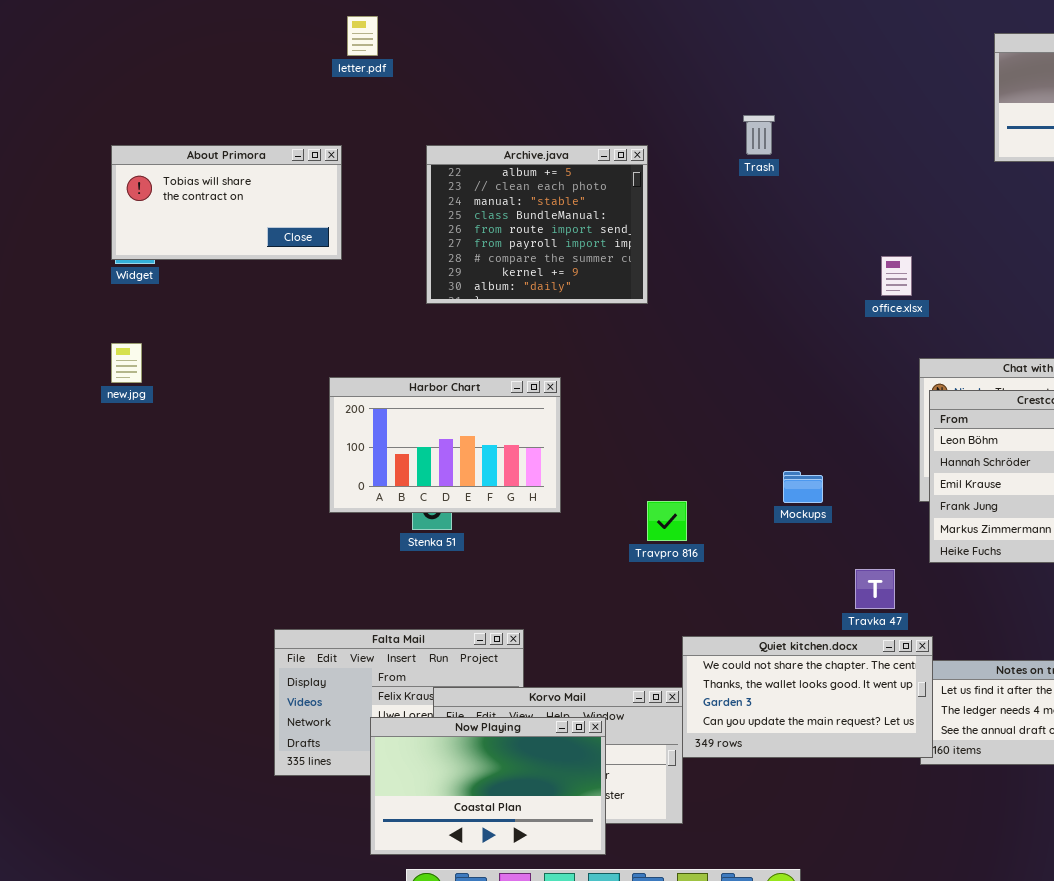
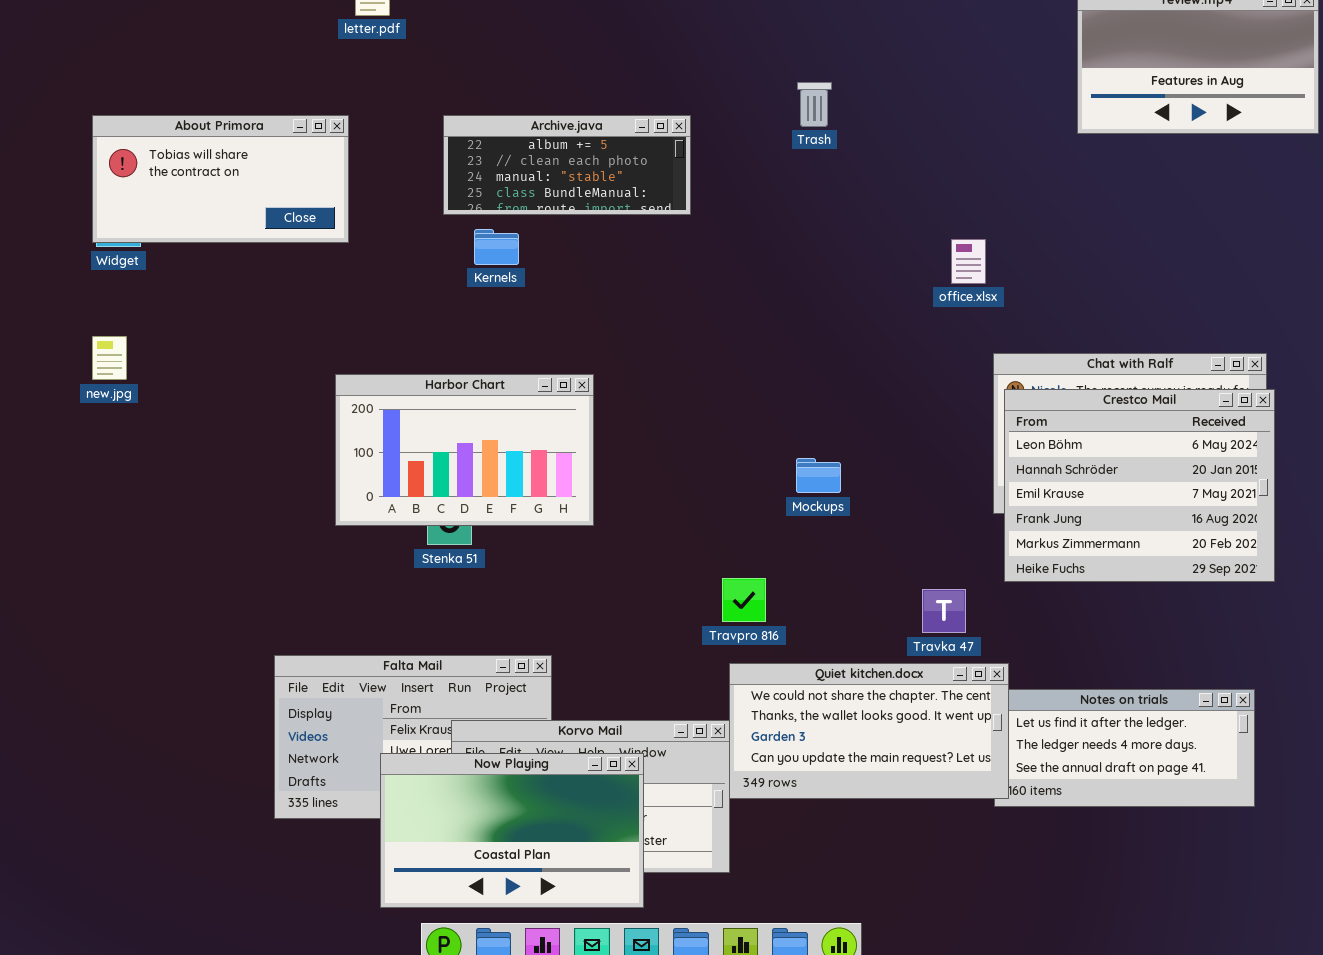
Archive.java: [426,145,648,304] -> [443,115,691,215], resized
Mockups: [783,471,823,503] -> [796,458,841,493], moved
Travpro 816: [647,501,687,541] -> [722,578,766,622], moved

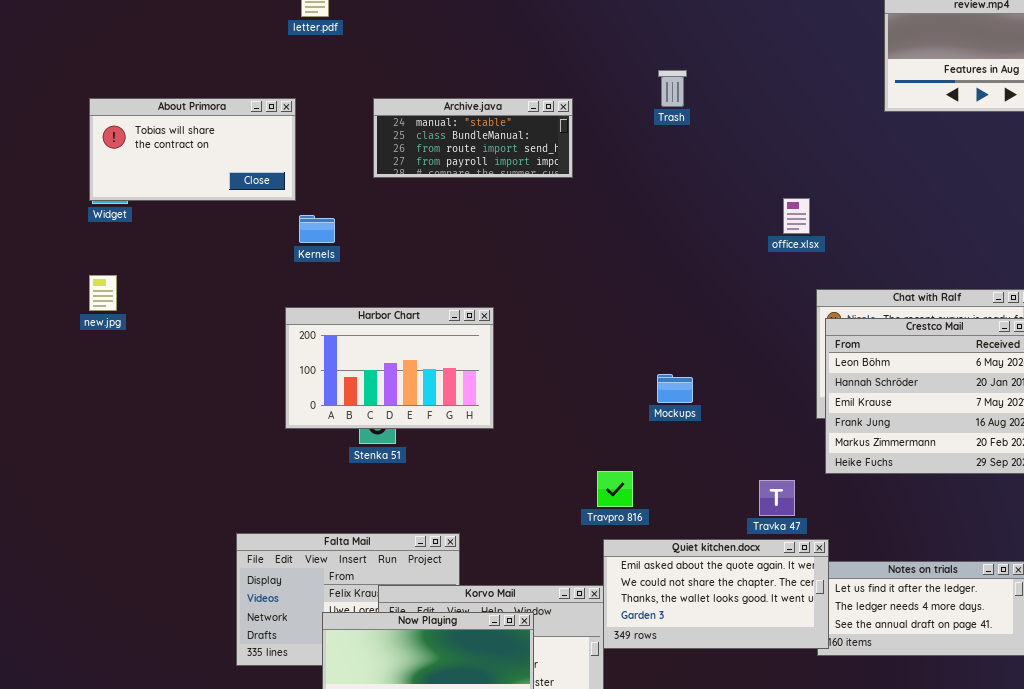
Archive.java: [443,115,691,215] -> [373,98,573,178], scrolled down 2 rows
Kernels: [474,229,519,265] -> [299,215,335,243], moved
Quiet kitchen.docx: [729,663,1009,799] -> [603,539,829,649], scrolled up 1 row

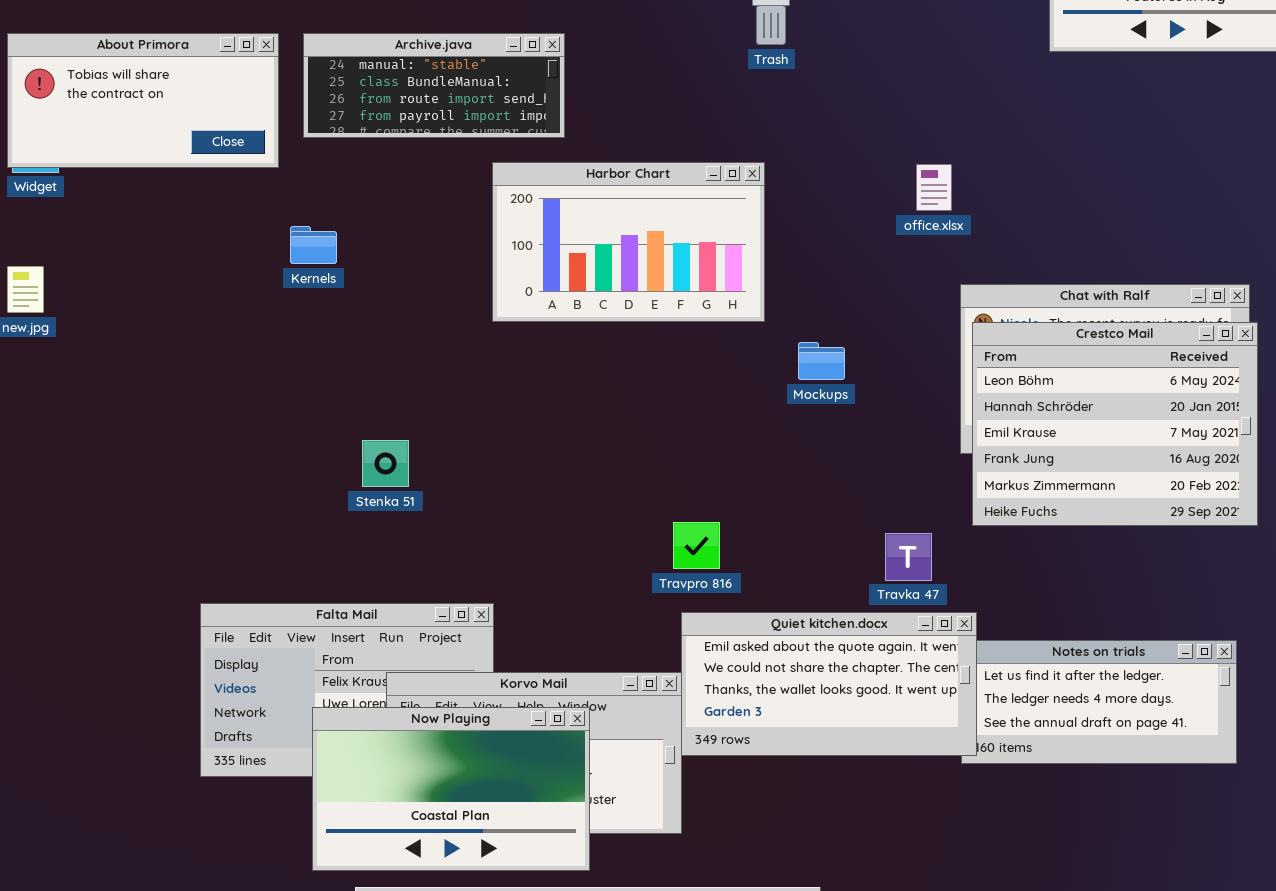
Archive.java: [373,98,573,178] -> [303,33,565,138], moved
Kernels: [299,215,335,243] -> [290,226,337,264], moved
Harbor Chart: [285,307,494,429] -> [492,162,765,322], moved
Mockups: [657,374,693,403] -> [798,342,845,380], moved

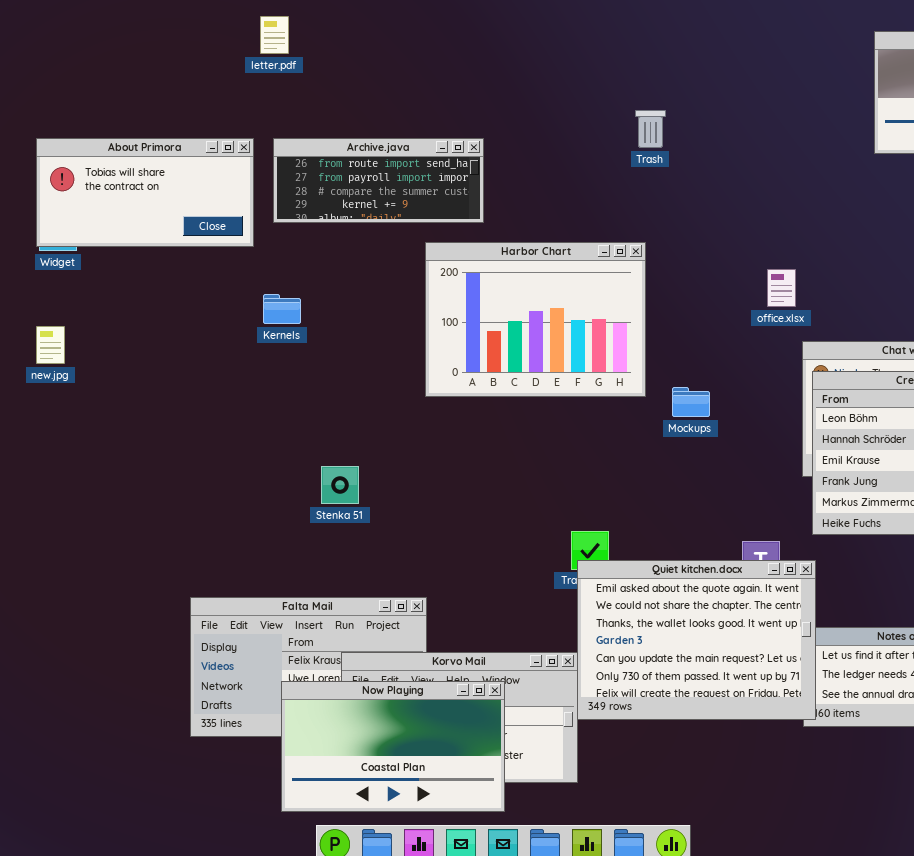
Archive.java: [303,33,565,138] -> [273,138,484,223], scrolled down 2 rows
Harbor Chart: [492,162,765,322] -> [425,242,646,397], resized
office.xlsx: [916,164,952,211] -> [767,269,796,307], moved
Quiet kitchen.docx: [681,612,977,756] -> [577,560,816,720], resized

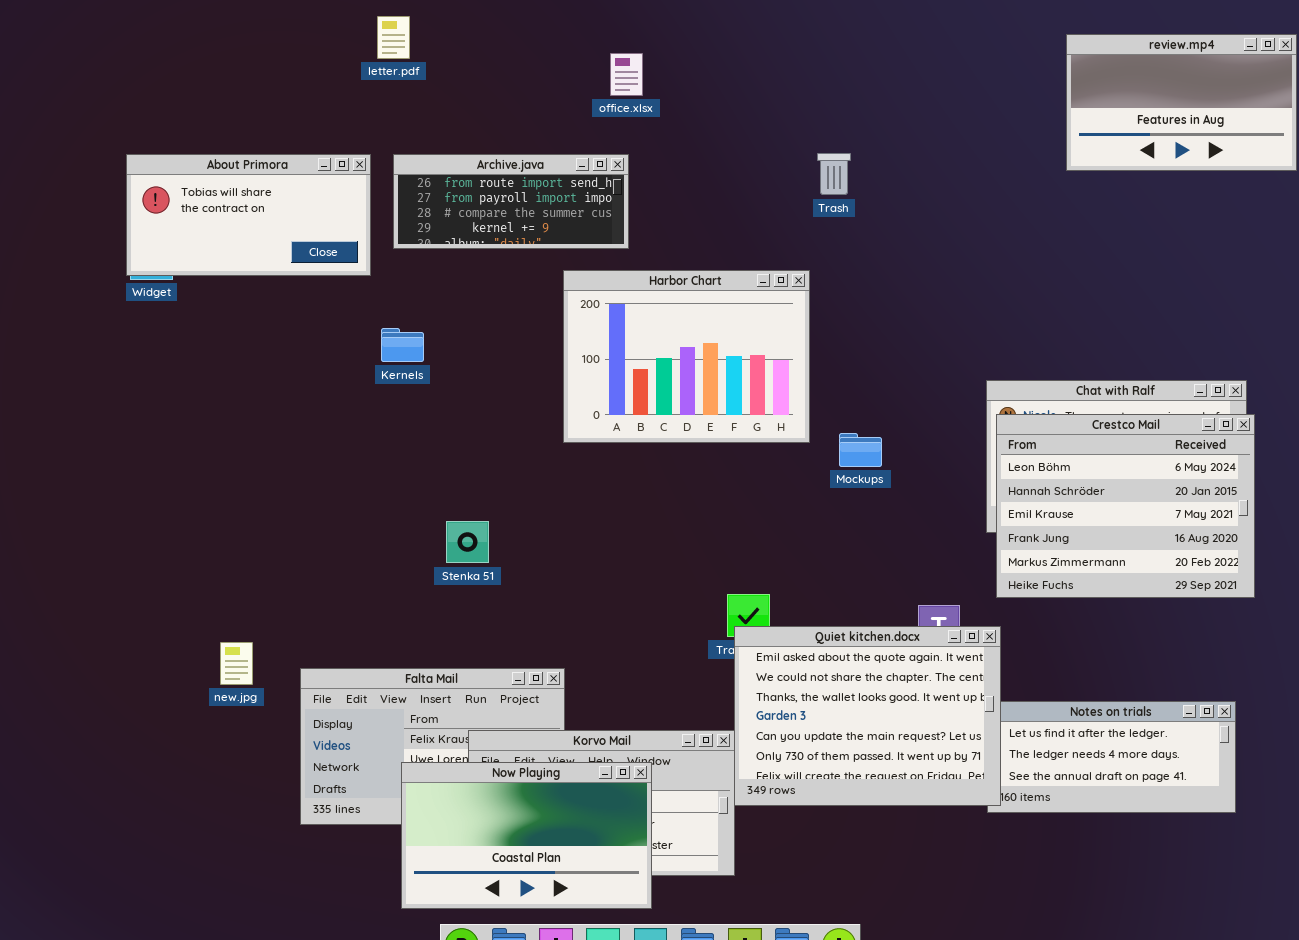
Trash: [635,110,666,148] -> [817,153,851,195], moved
office.xlsx: [767,269,796,307] -> [610,53,643,96], moved
new.jpg: [36,326,65,364] -> [220,642,253,685], moved

